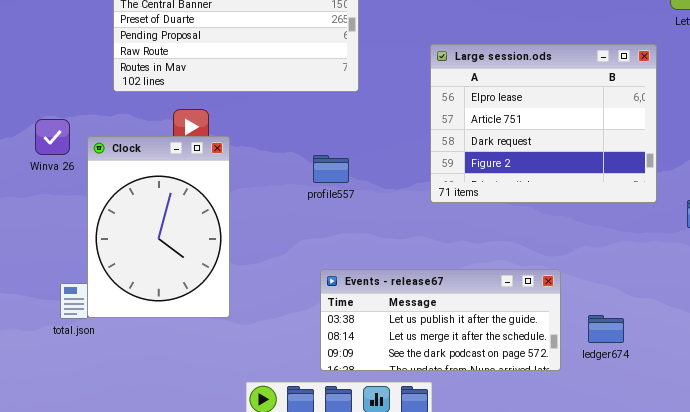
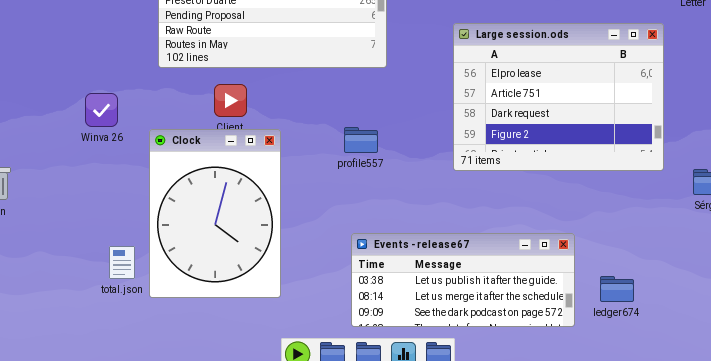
Clock: [87,136,230,318] -> [149,129,281,298], moved

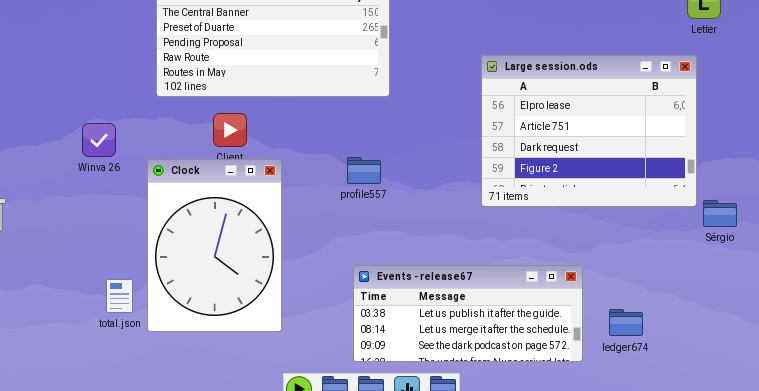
Large session.ods: [453,23,664,171] -> [481,55,697,207], moved

